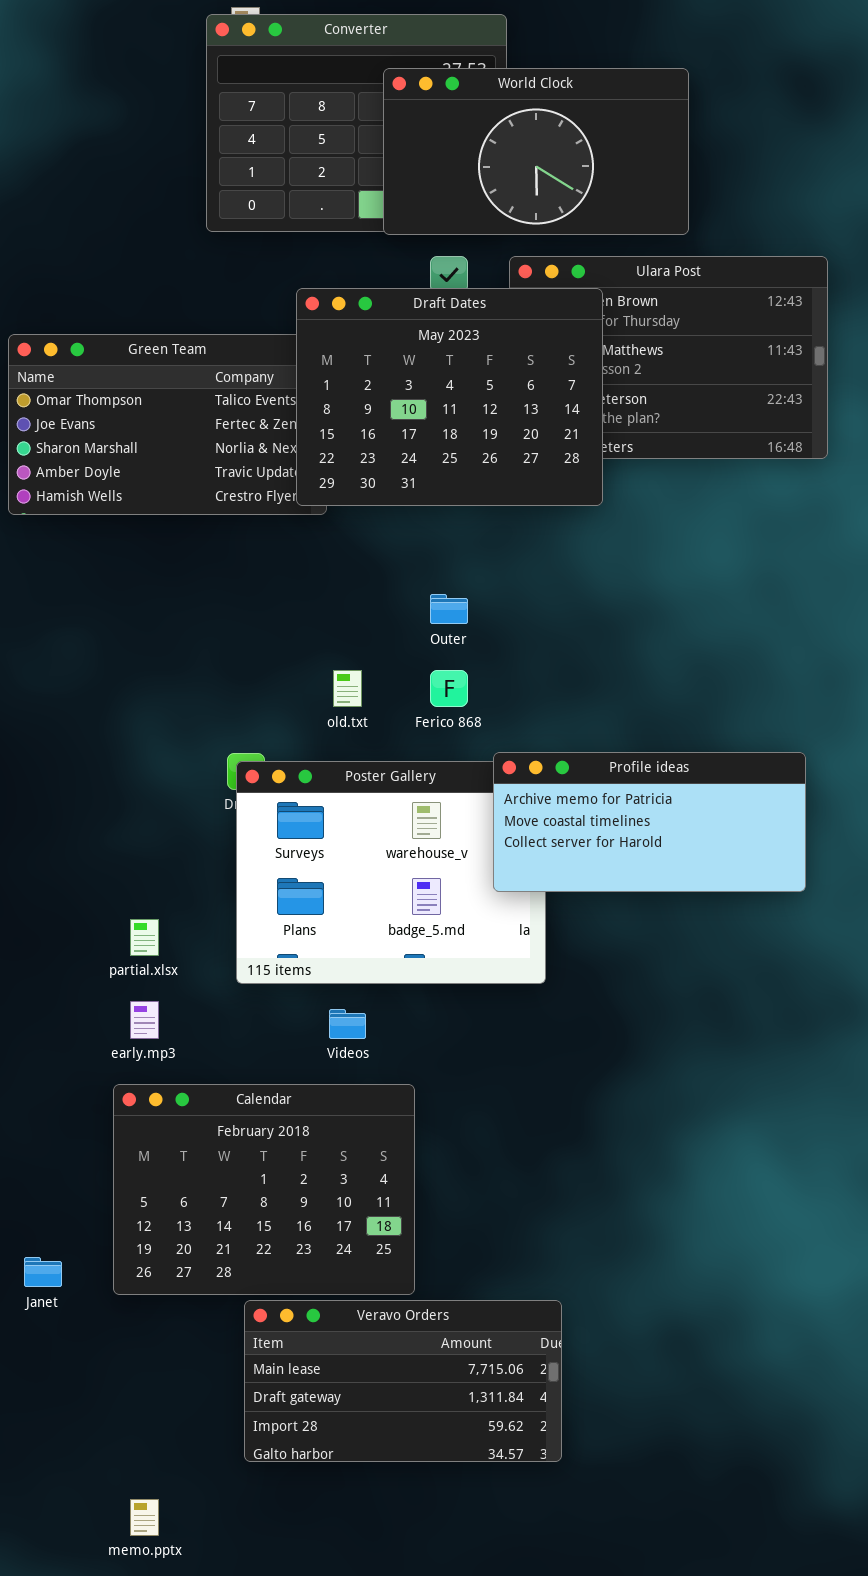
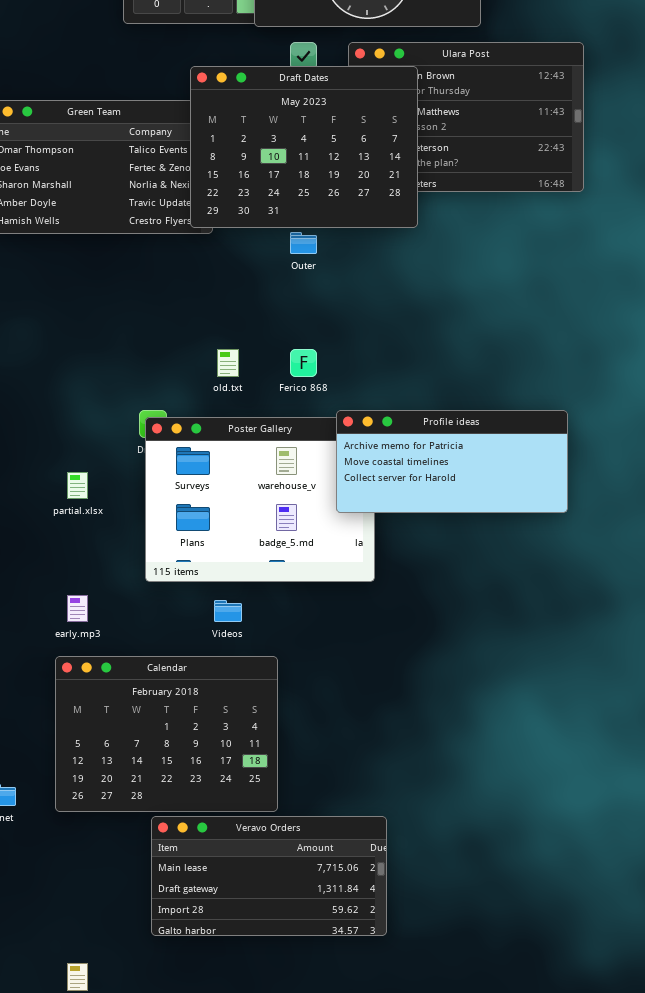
Outer: [430,594,468,624] -> [290,232,317,254], moved
partial.xlsx: [130,919,159,956] -> [67,472,88,499], moved

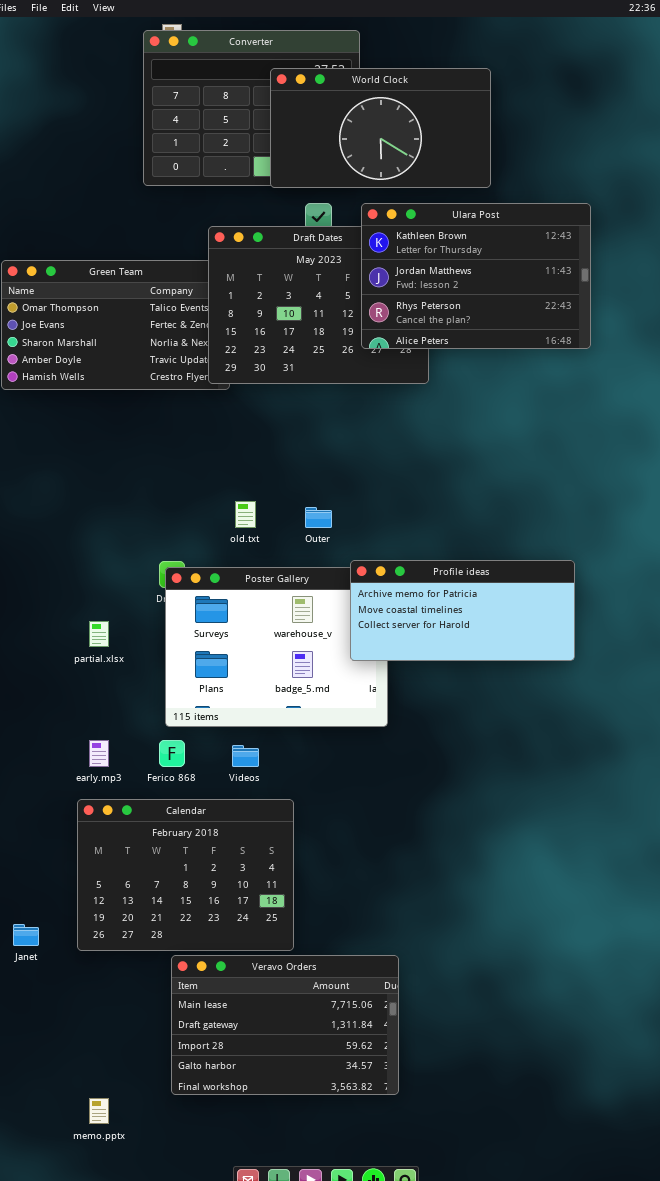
Ulara Post: [348,42,584,192] -> [361,203,591,349], raised
Outer: [290,232,317,254] -> [305,507,332,528], moved
Ferico 868: [290,349,317,377] -> [159,740,185,767], moved
Veravo Orders: [151,816,387,936] -> [171,955,399,1095], resized

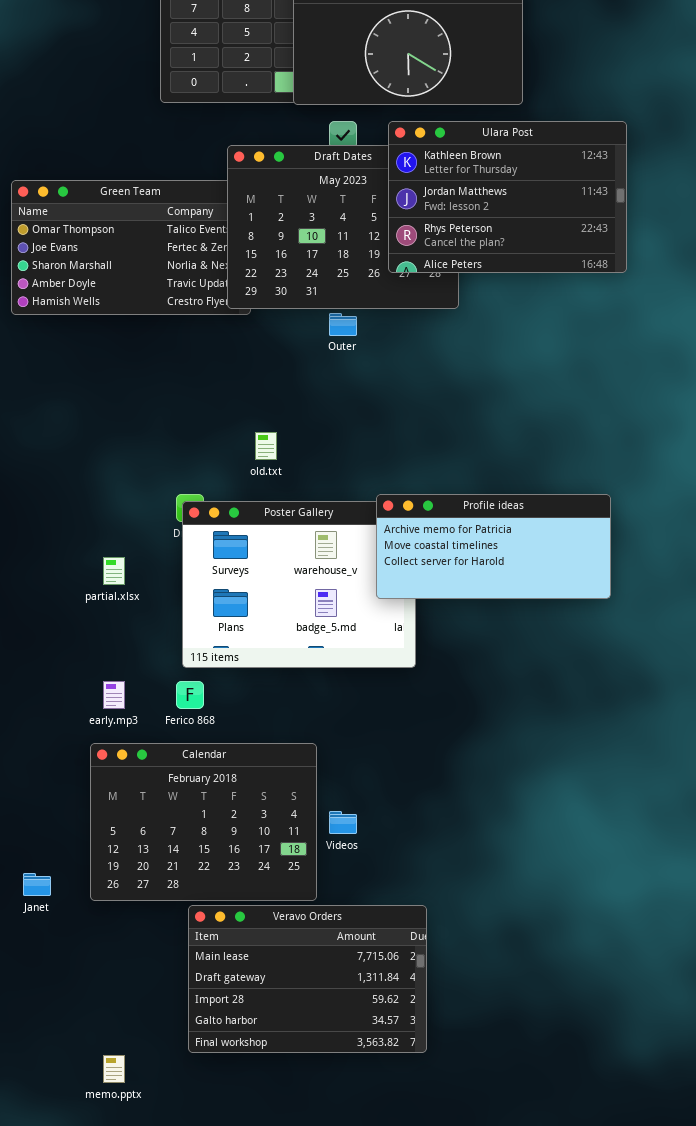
Outer: [305,507,332,528] -> [329,313,357,336], moved
Videos: [232,745,259,767] -> [329,811,357,834], moved

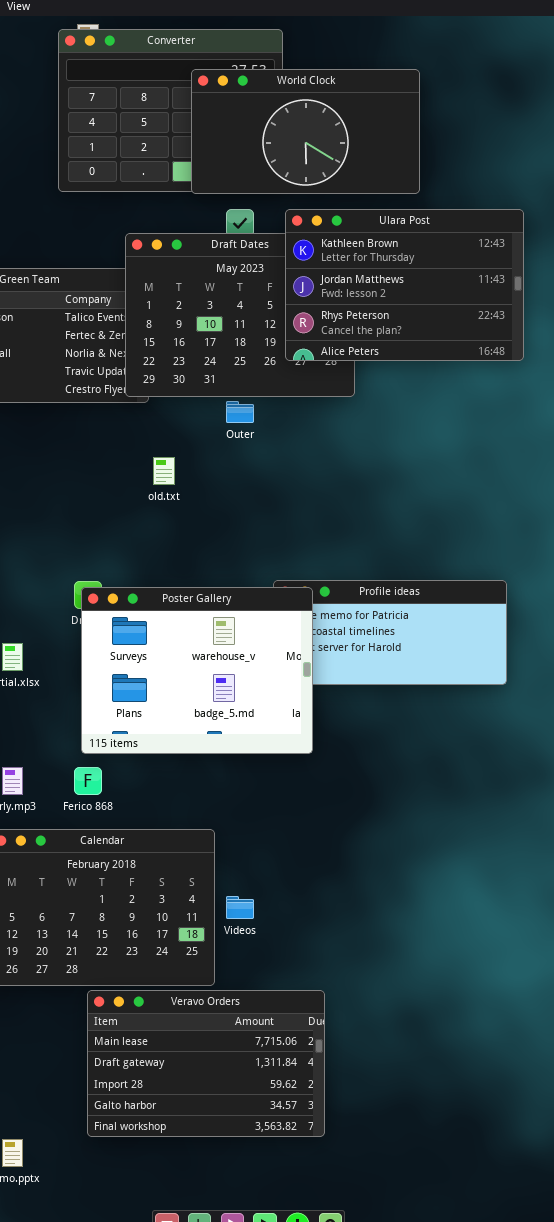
old.txt: [255,432,277,460] -> [153,457,175,485], moved
Poster Gallery: [182,501,416,668] -> [81,587,313,754], raised

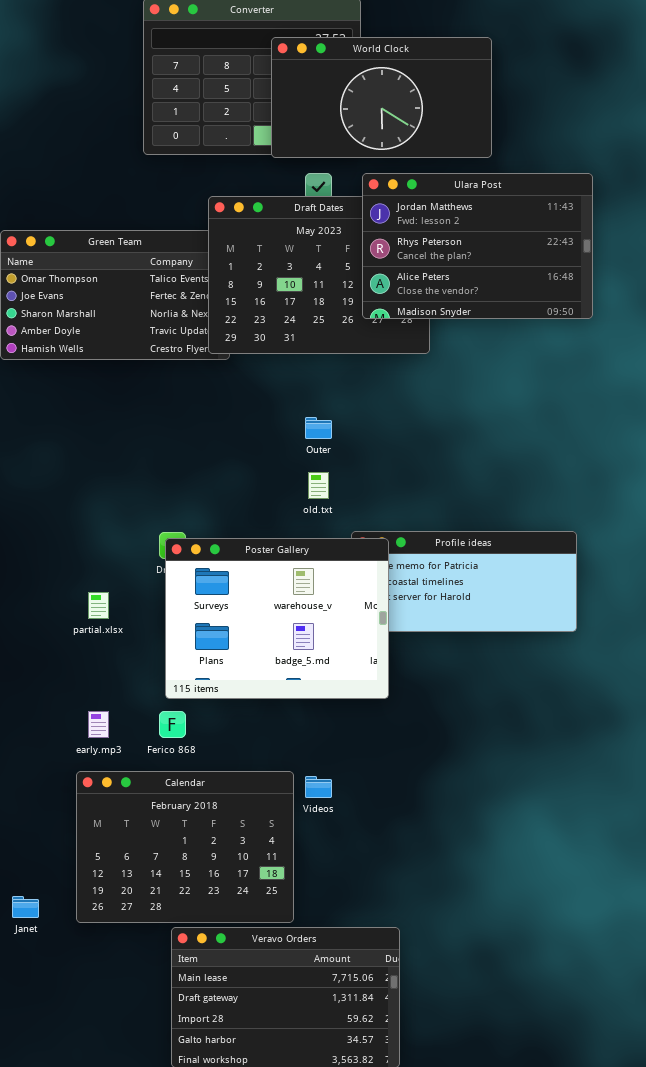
Ulara Post: [285,209,524,361] -> [362,173,593,319], scrolled down 1 row
Outer: [226,401,254,423] -> [305,417,332,439], moved
old.txt: [153,457,175,485] -> [308,472,329,499], moved
Videos: [226,896,254,919] -> [305,776,332,798], moved

